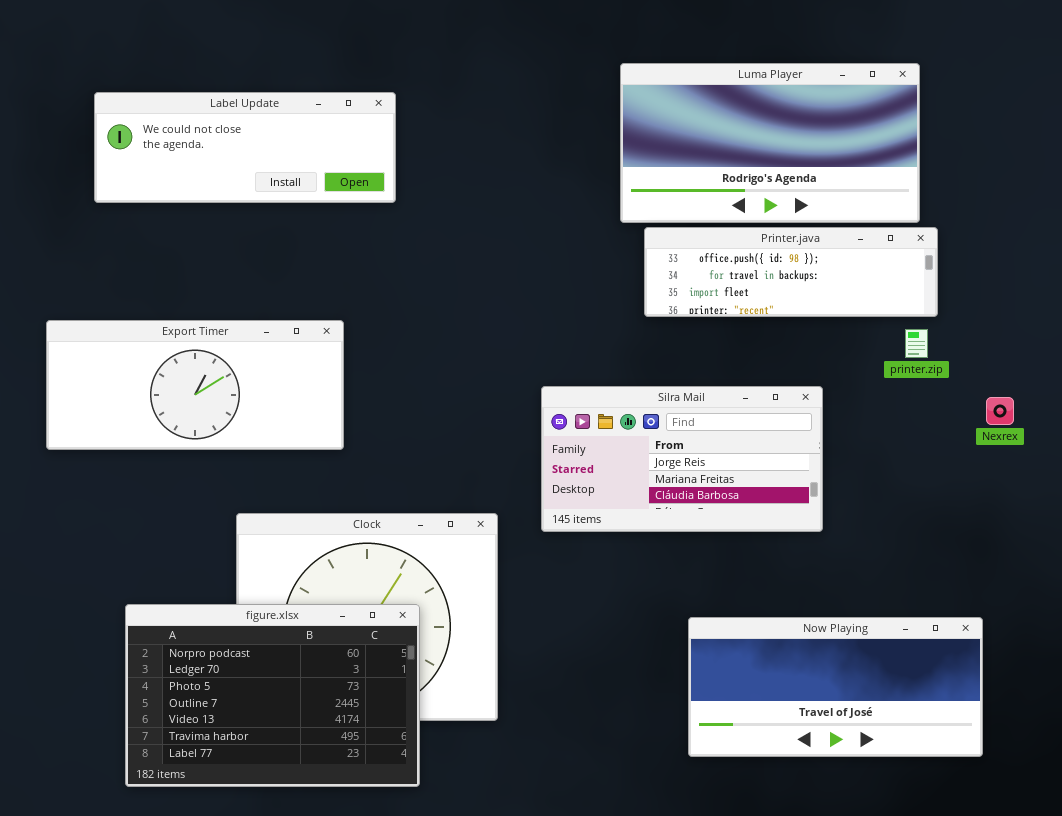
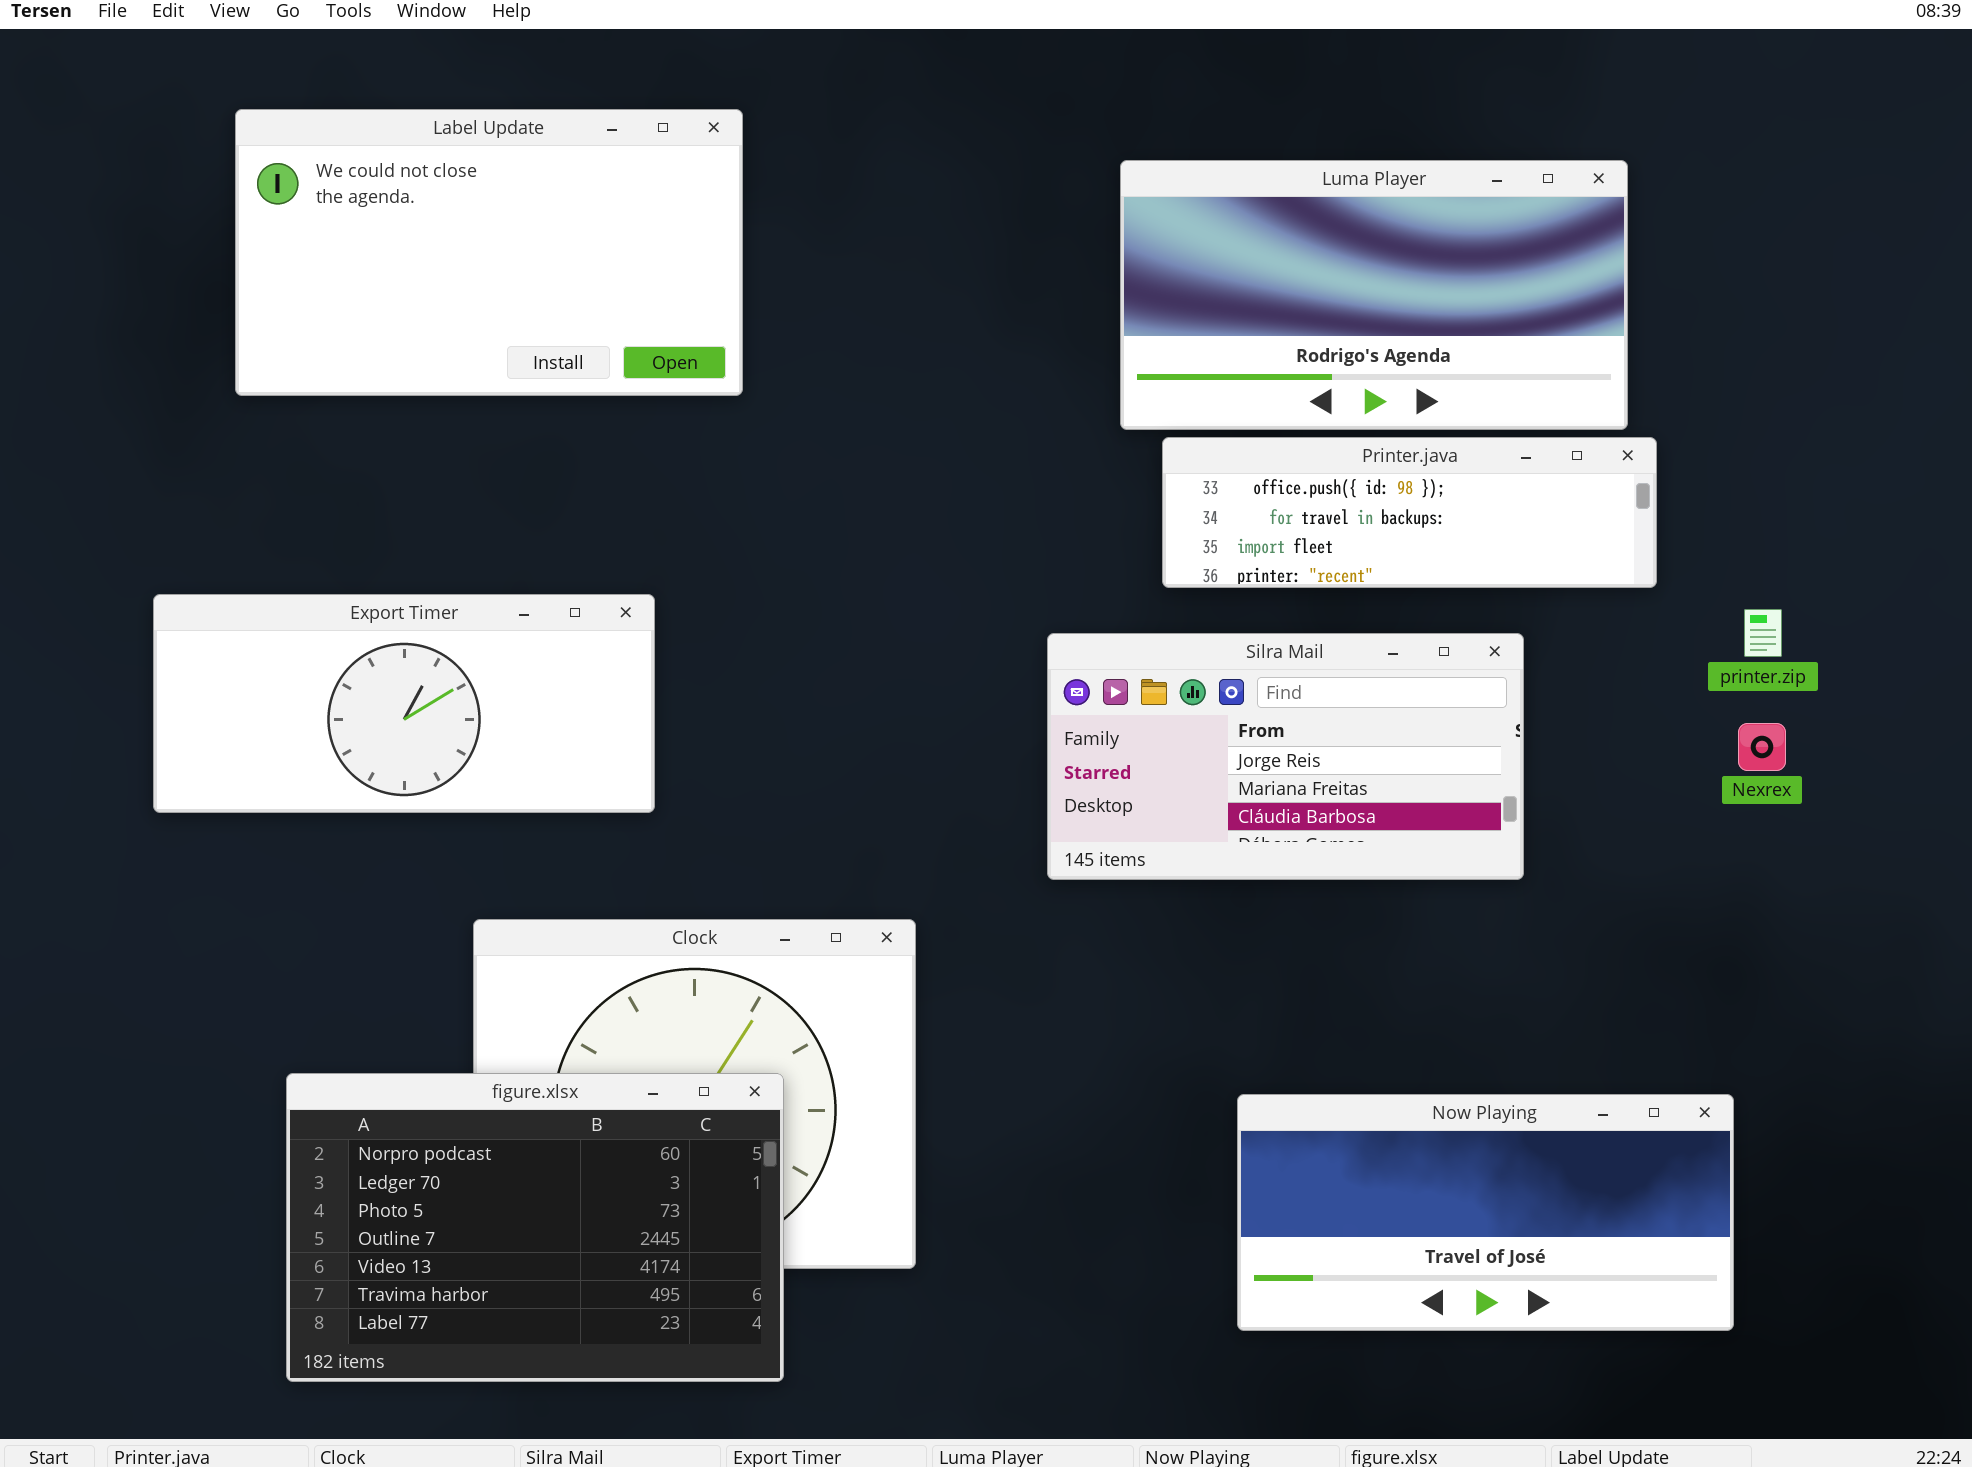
Label Update: [94,92,396,203] -> [235,109,743,396], resized
printer.zip: [905,329,928,358] -> [1744,609,1782,657], moved
Silra Mail: [541,386,823,532] -> [1047,633,1524,880], moved

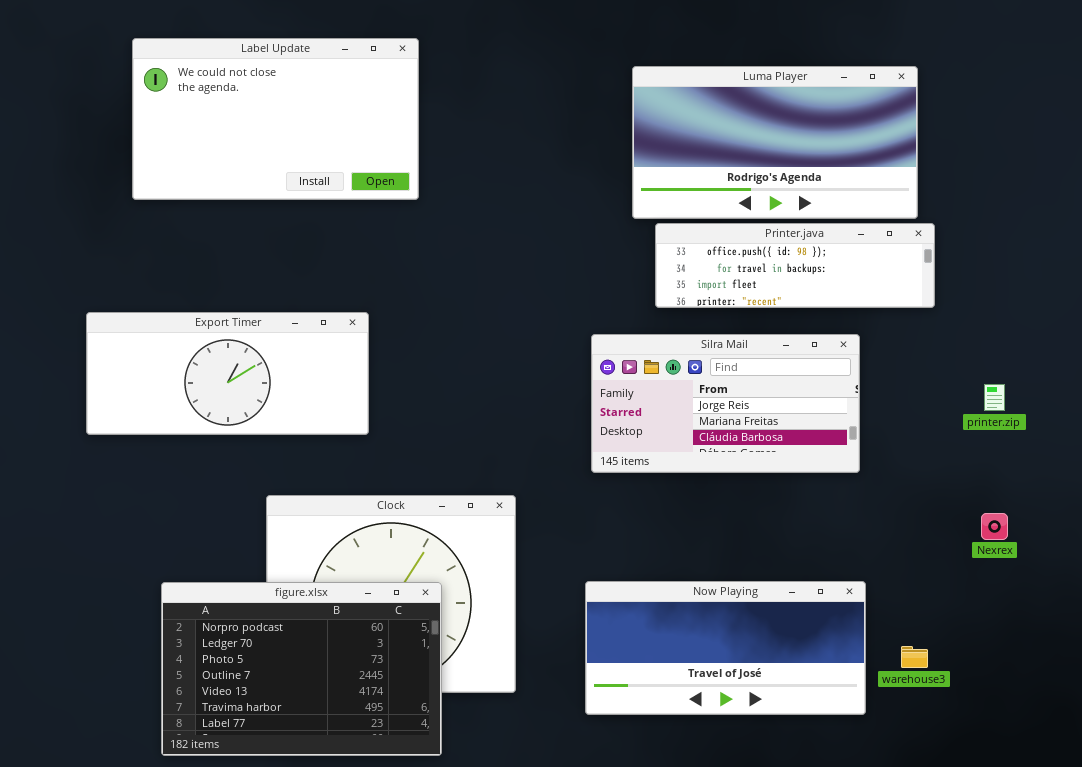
printer.zip: [1744,609,1782,657] -> [984,384,1005,411], moved
Nexrex: [1738,723,1786,771] -> [981,513,1008,540], moved
Now Playing: [1237,1094,1734,1331] -> [585,581,866,715], moved

